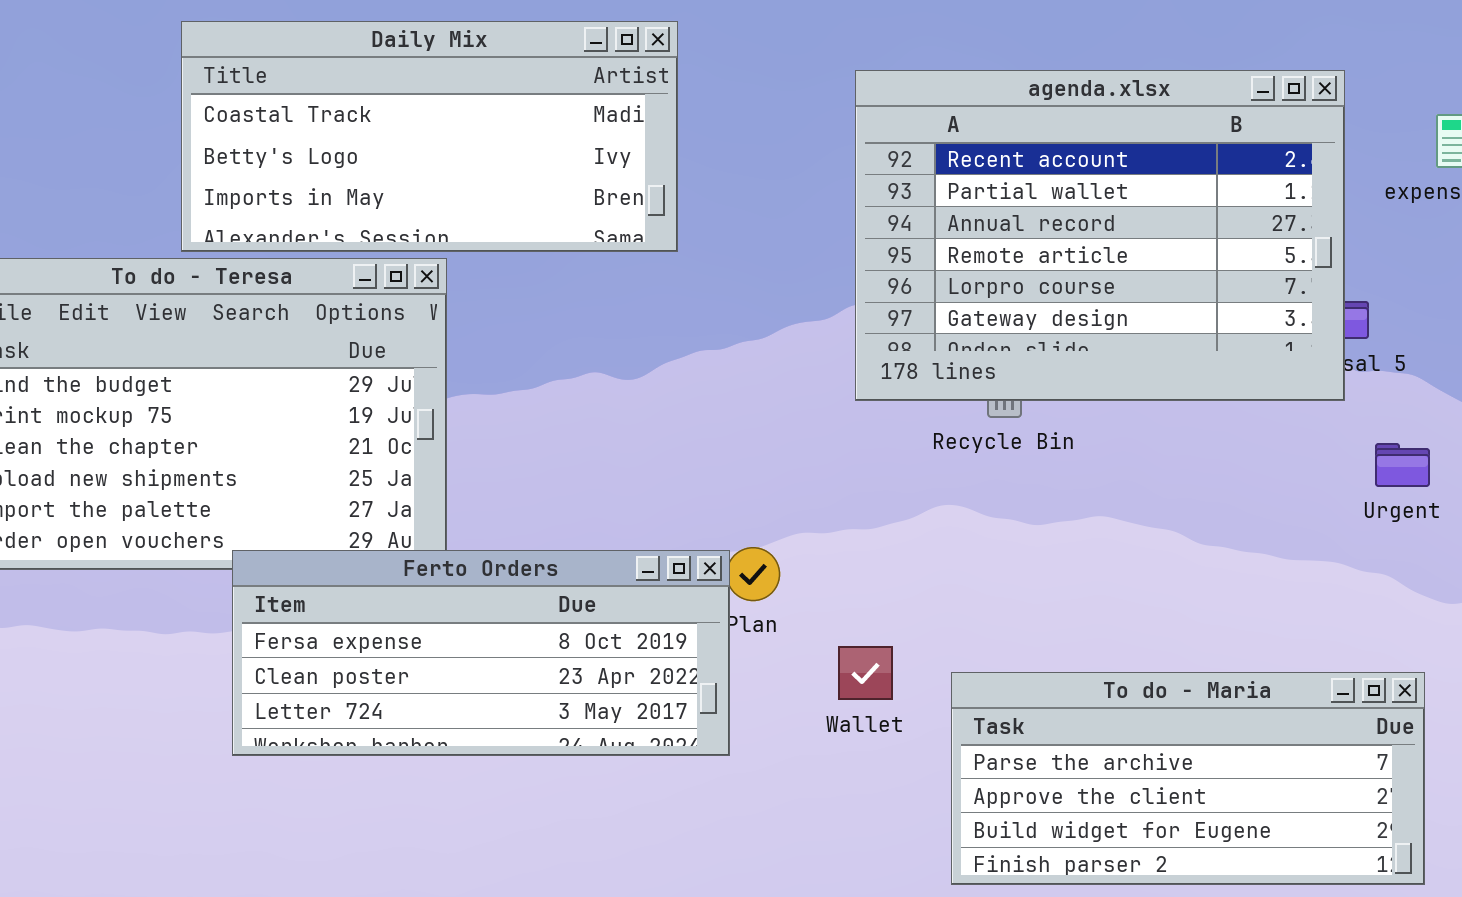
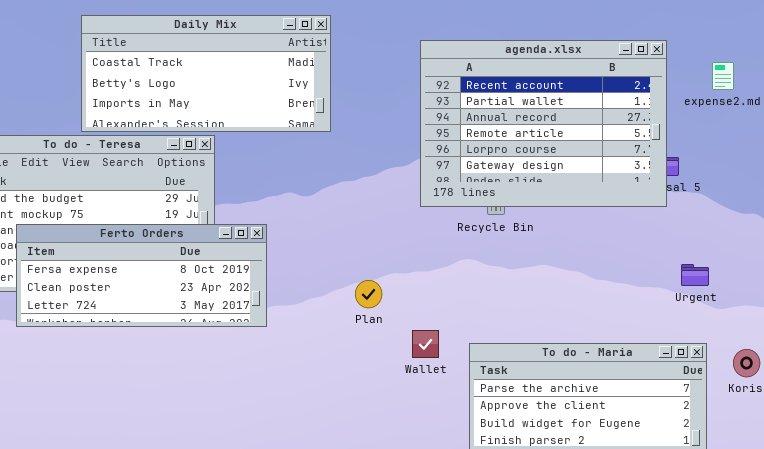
Urgent: [1375,443,1430,487] -> [681,264,709,286], moved
Ferto Orders: [232,550,730,756] -> [16,224,267,327], moved

